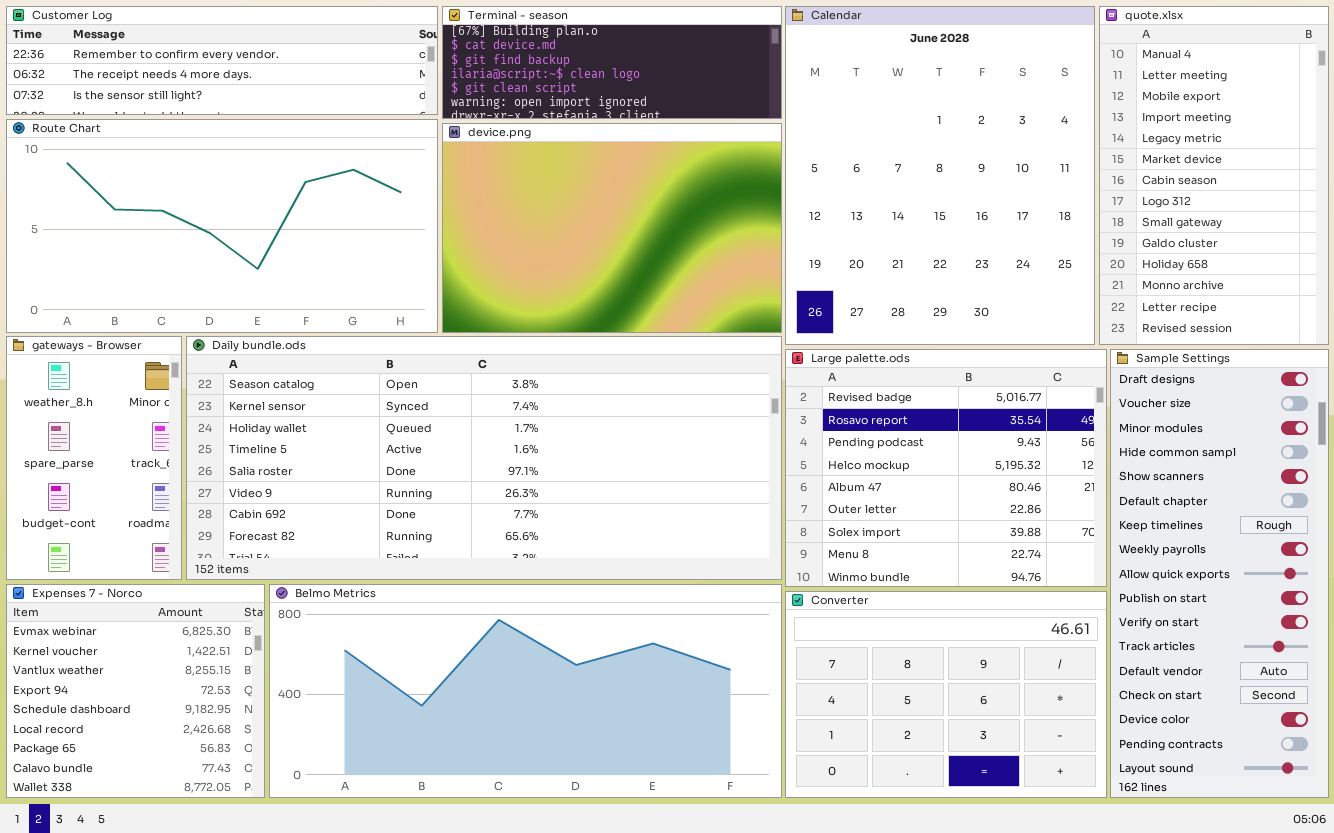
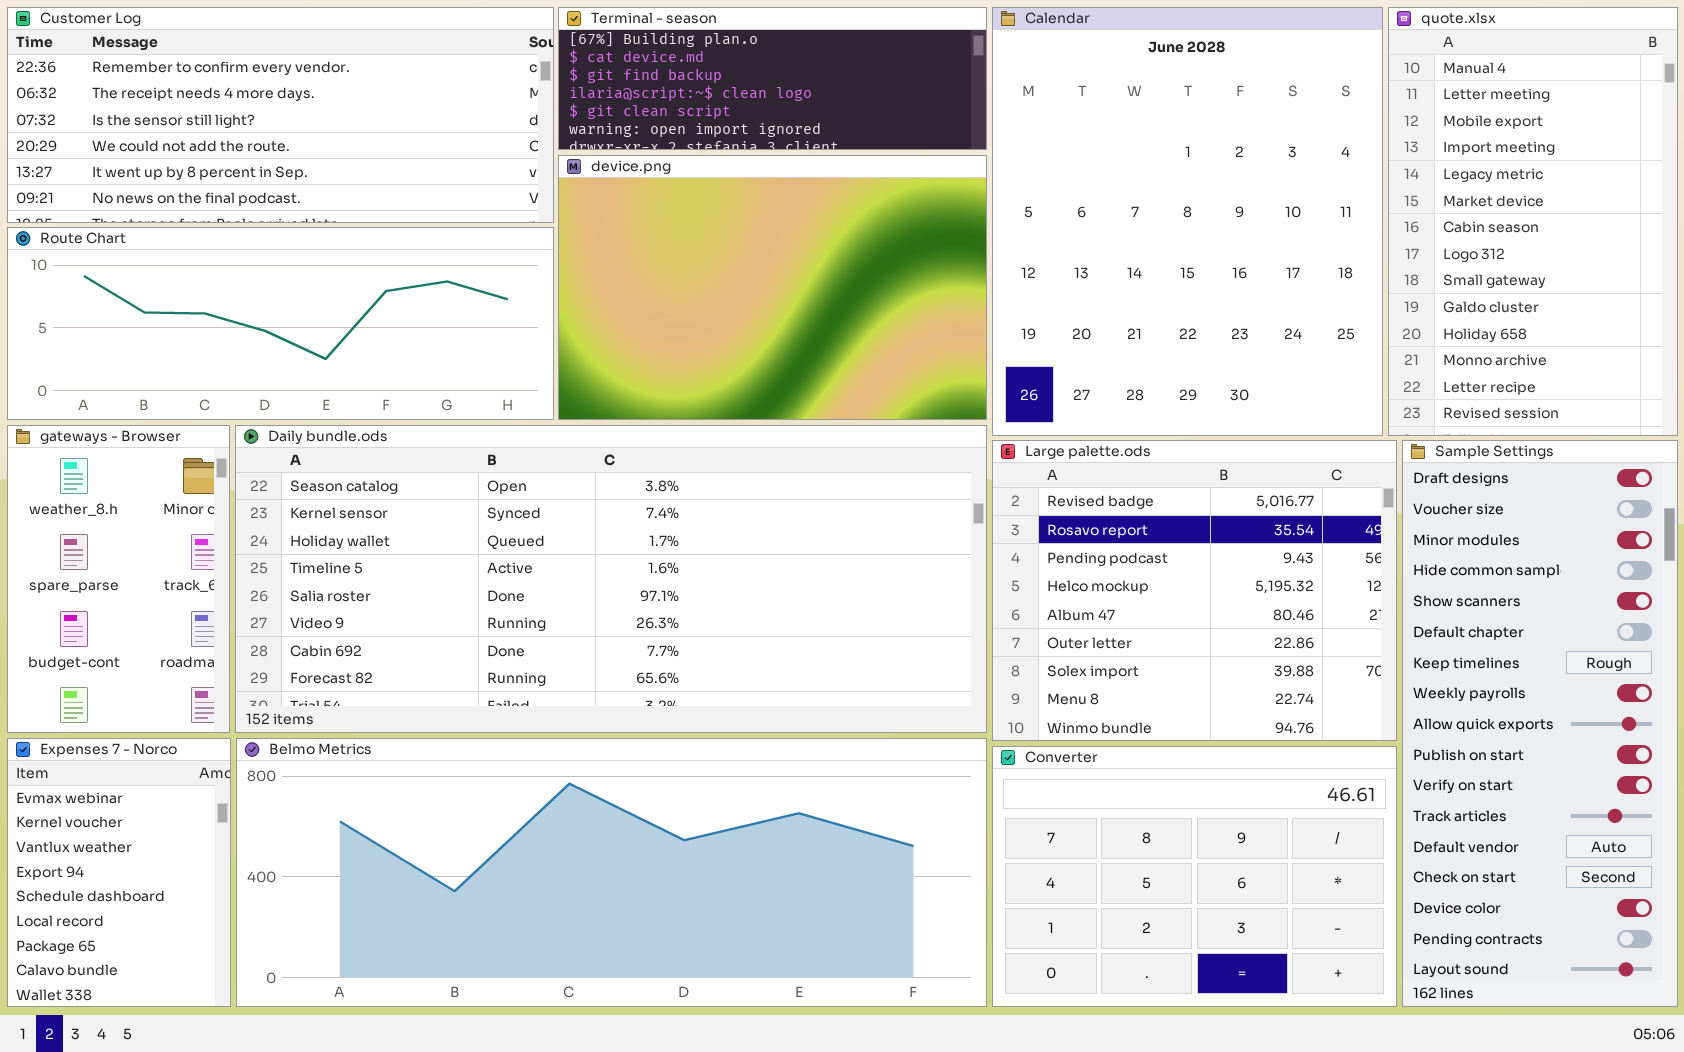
Customer Log: [6,6,438,115] -> [7,7,554,223], resized
Route Chart: [6,119,438,333] -> [7,227,554,420], resized
Expenses 7 - Norco: [6,584,265,798] -> [7,738,231,1007], resized
Belmo Metrics: [269,584,782,798] -> [236,738,987,1007], resized

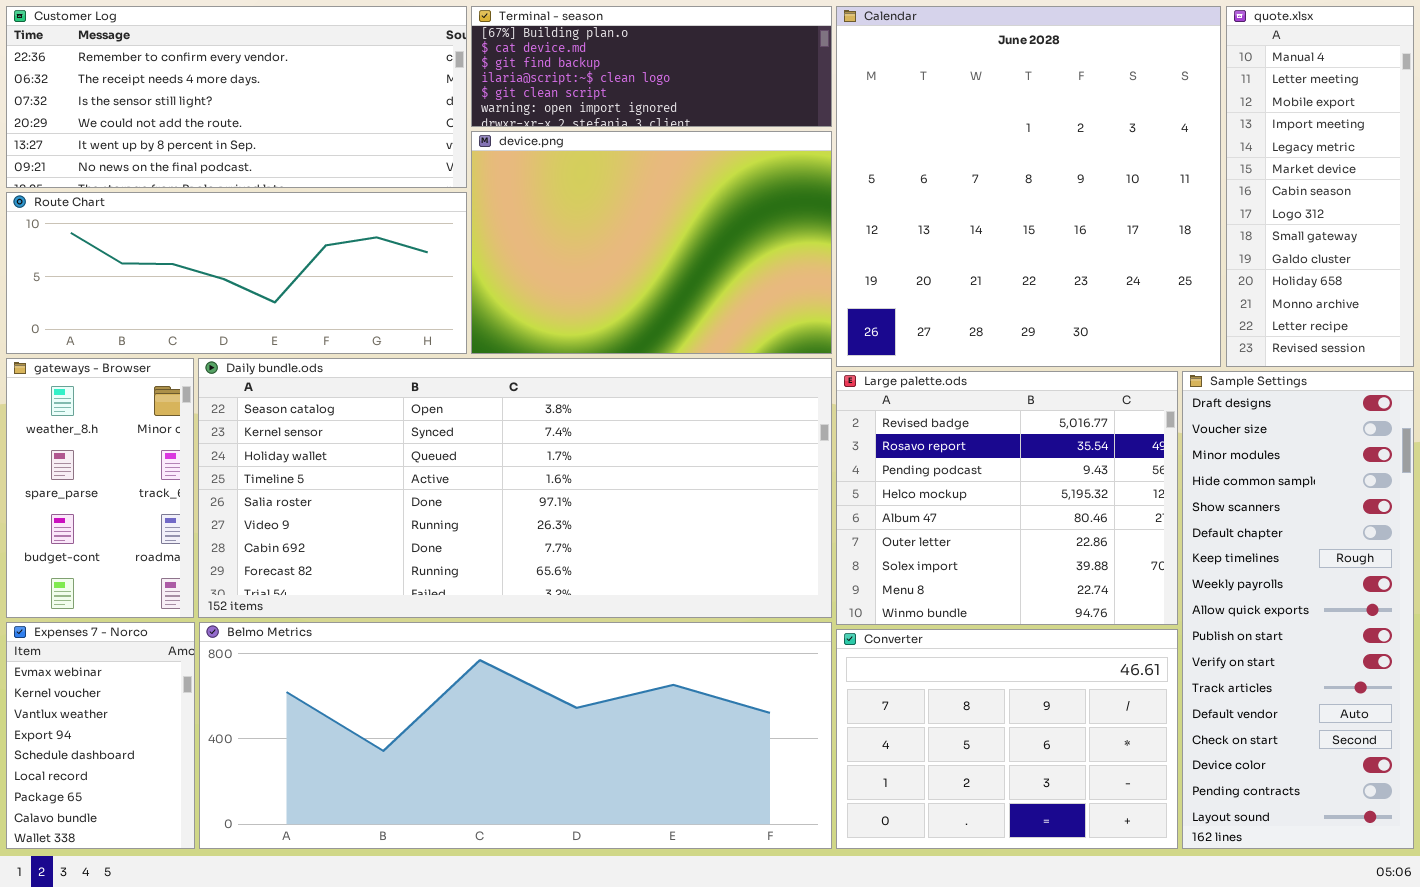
Calendar: [992,7,1383,436] -> [836,6,1221,367], resized
quote.xlsx: [1388,7,1678,436] -> [1226,6,1414,367], resized

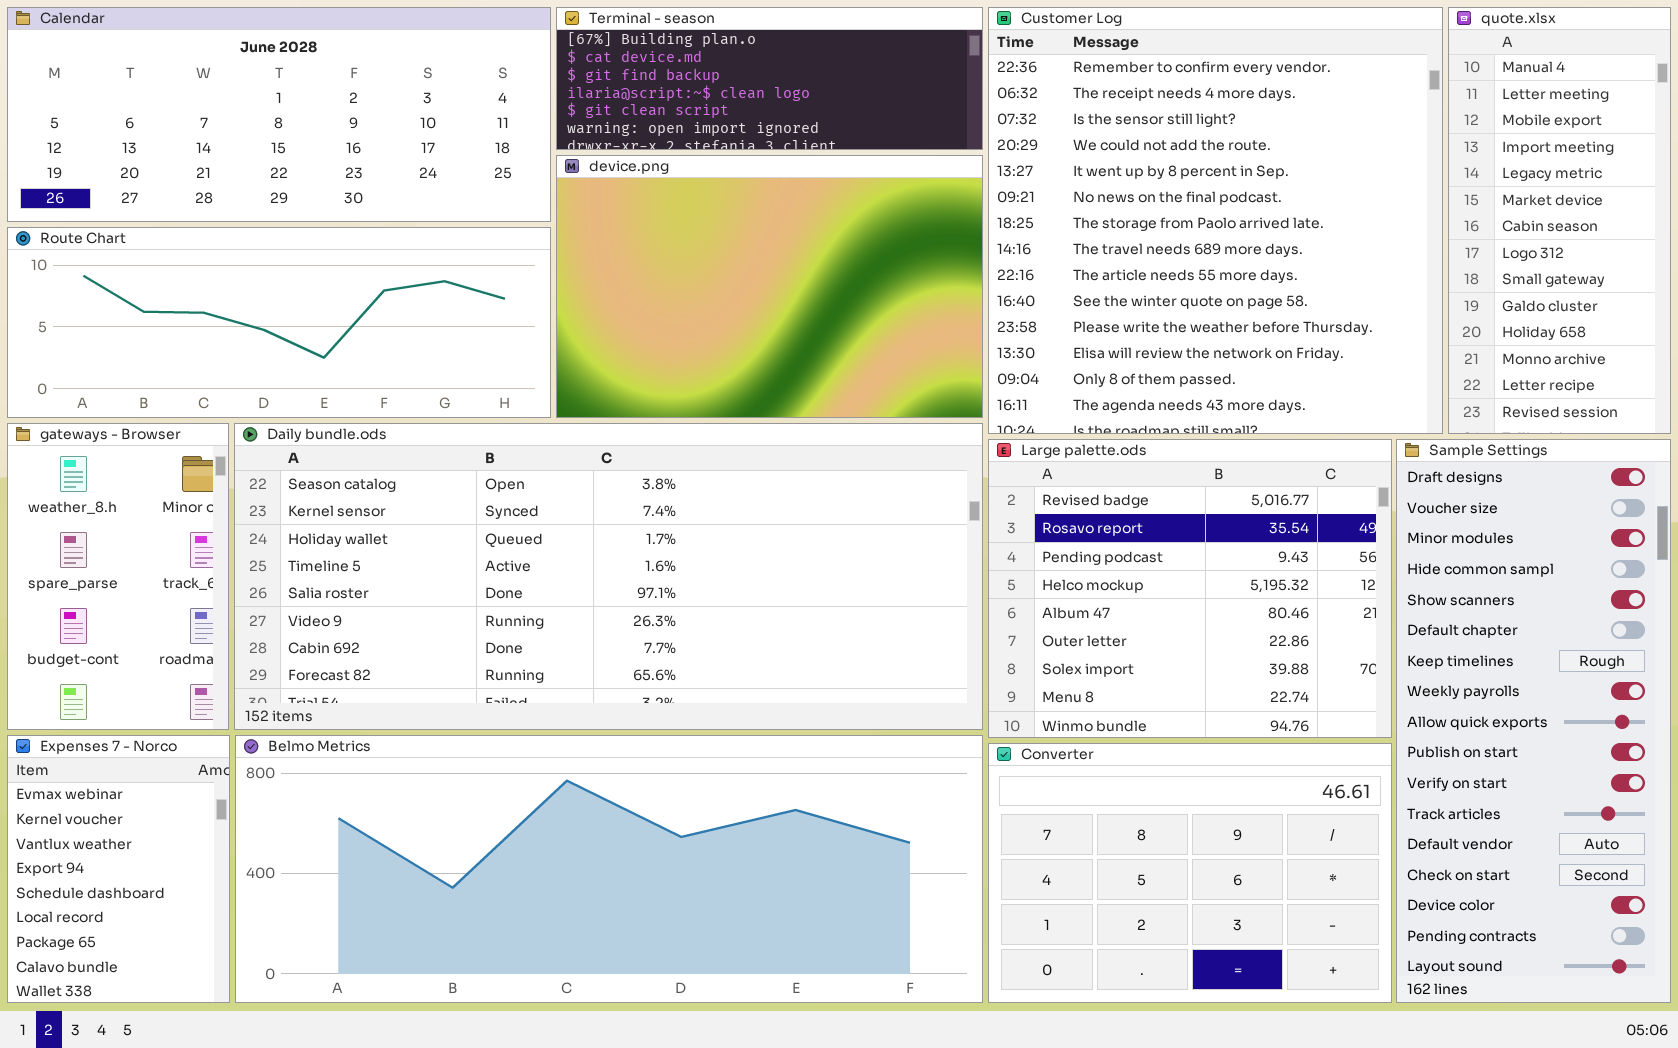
Customer Log: [6,6,467,188] -> [988,7,1443,434], moved, resized
Calendar: [836,6,1221,367] -> [7,7,551,222], moved, resized

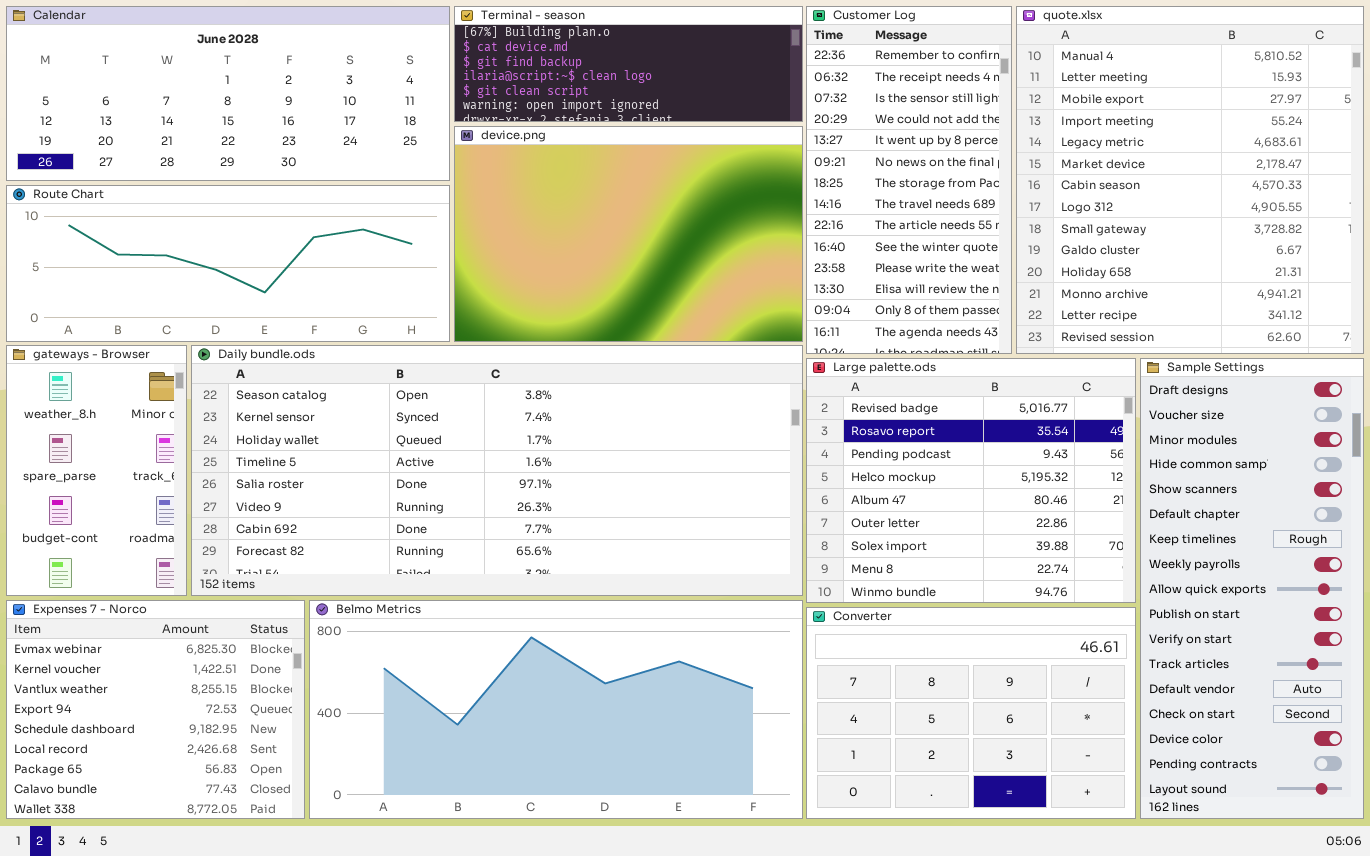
Customer Log: [988,7,1443,434] -> [806,6,1012,354], resized
quote.xlsx: [1448,7,1671,434] -> [1016,6,1364,354], resized
Expenses 7 - Norco: [7,735,230,1003] -> [6,600,305,819], resized
Belmo Metrics: [235,735,983,1003] -> [309,600,803,819], resized

